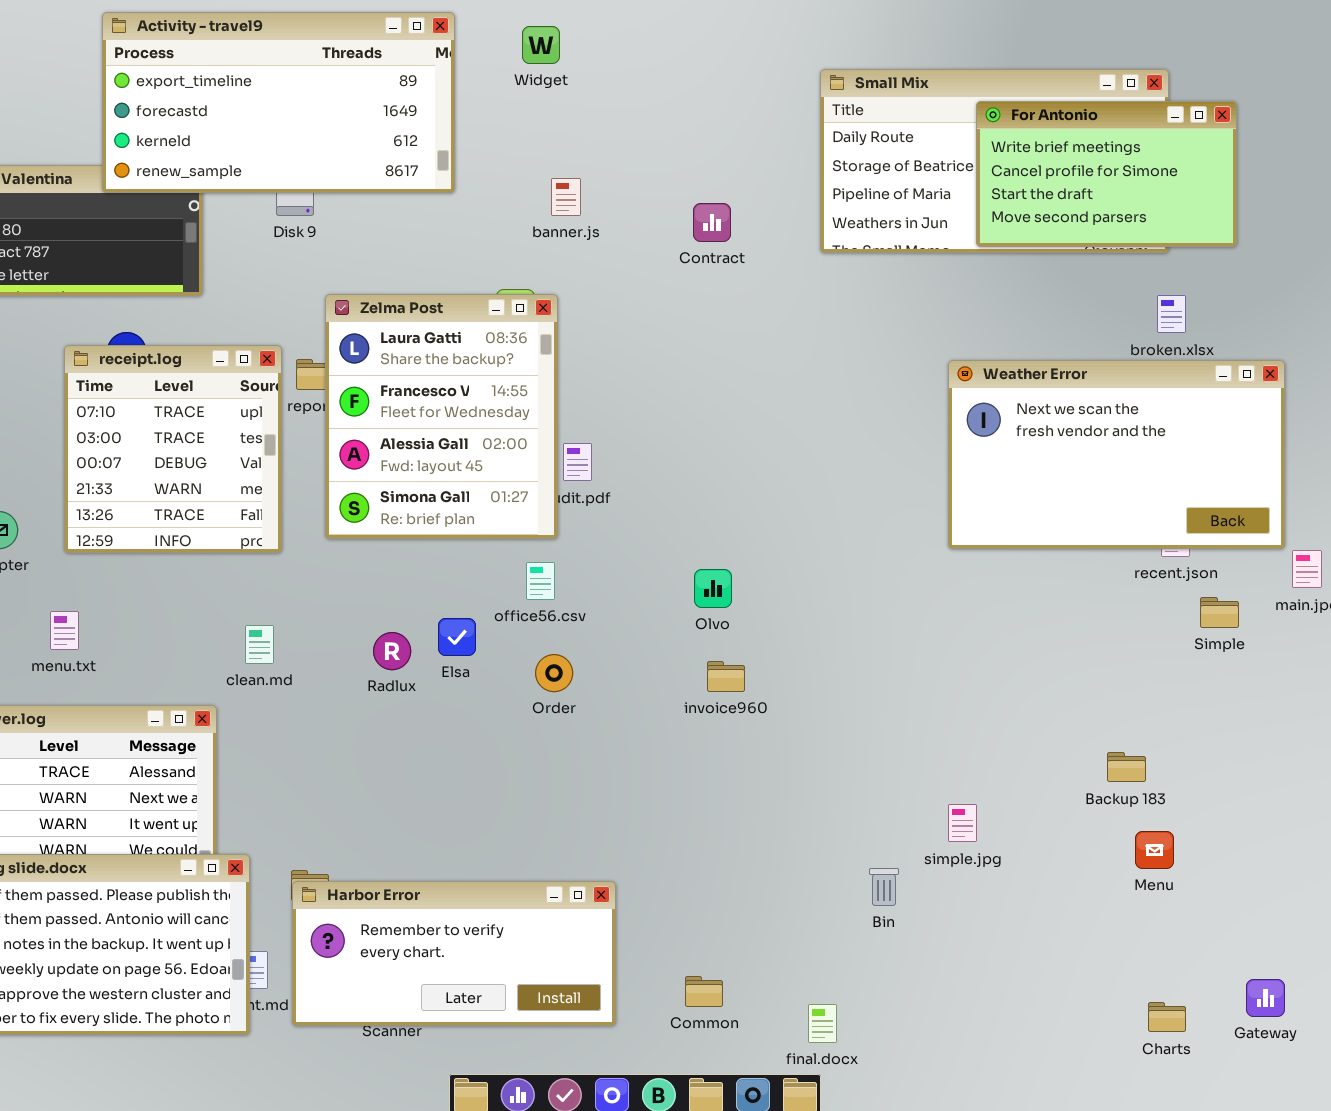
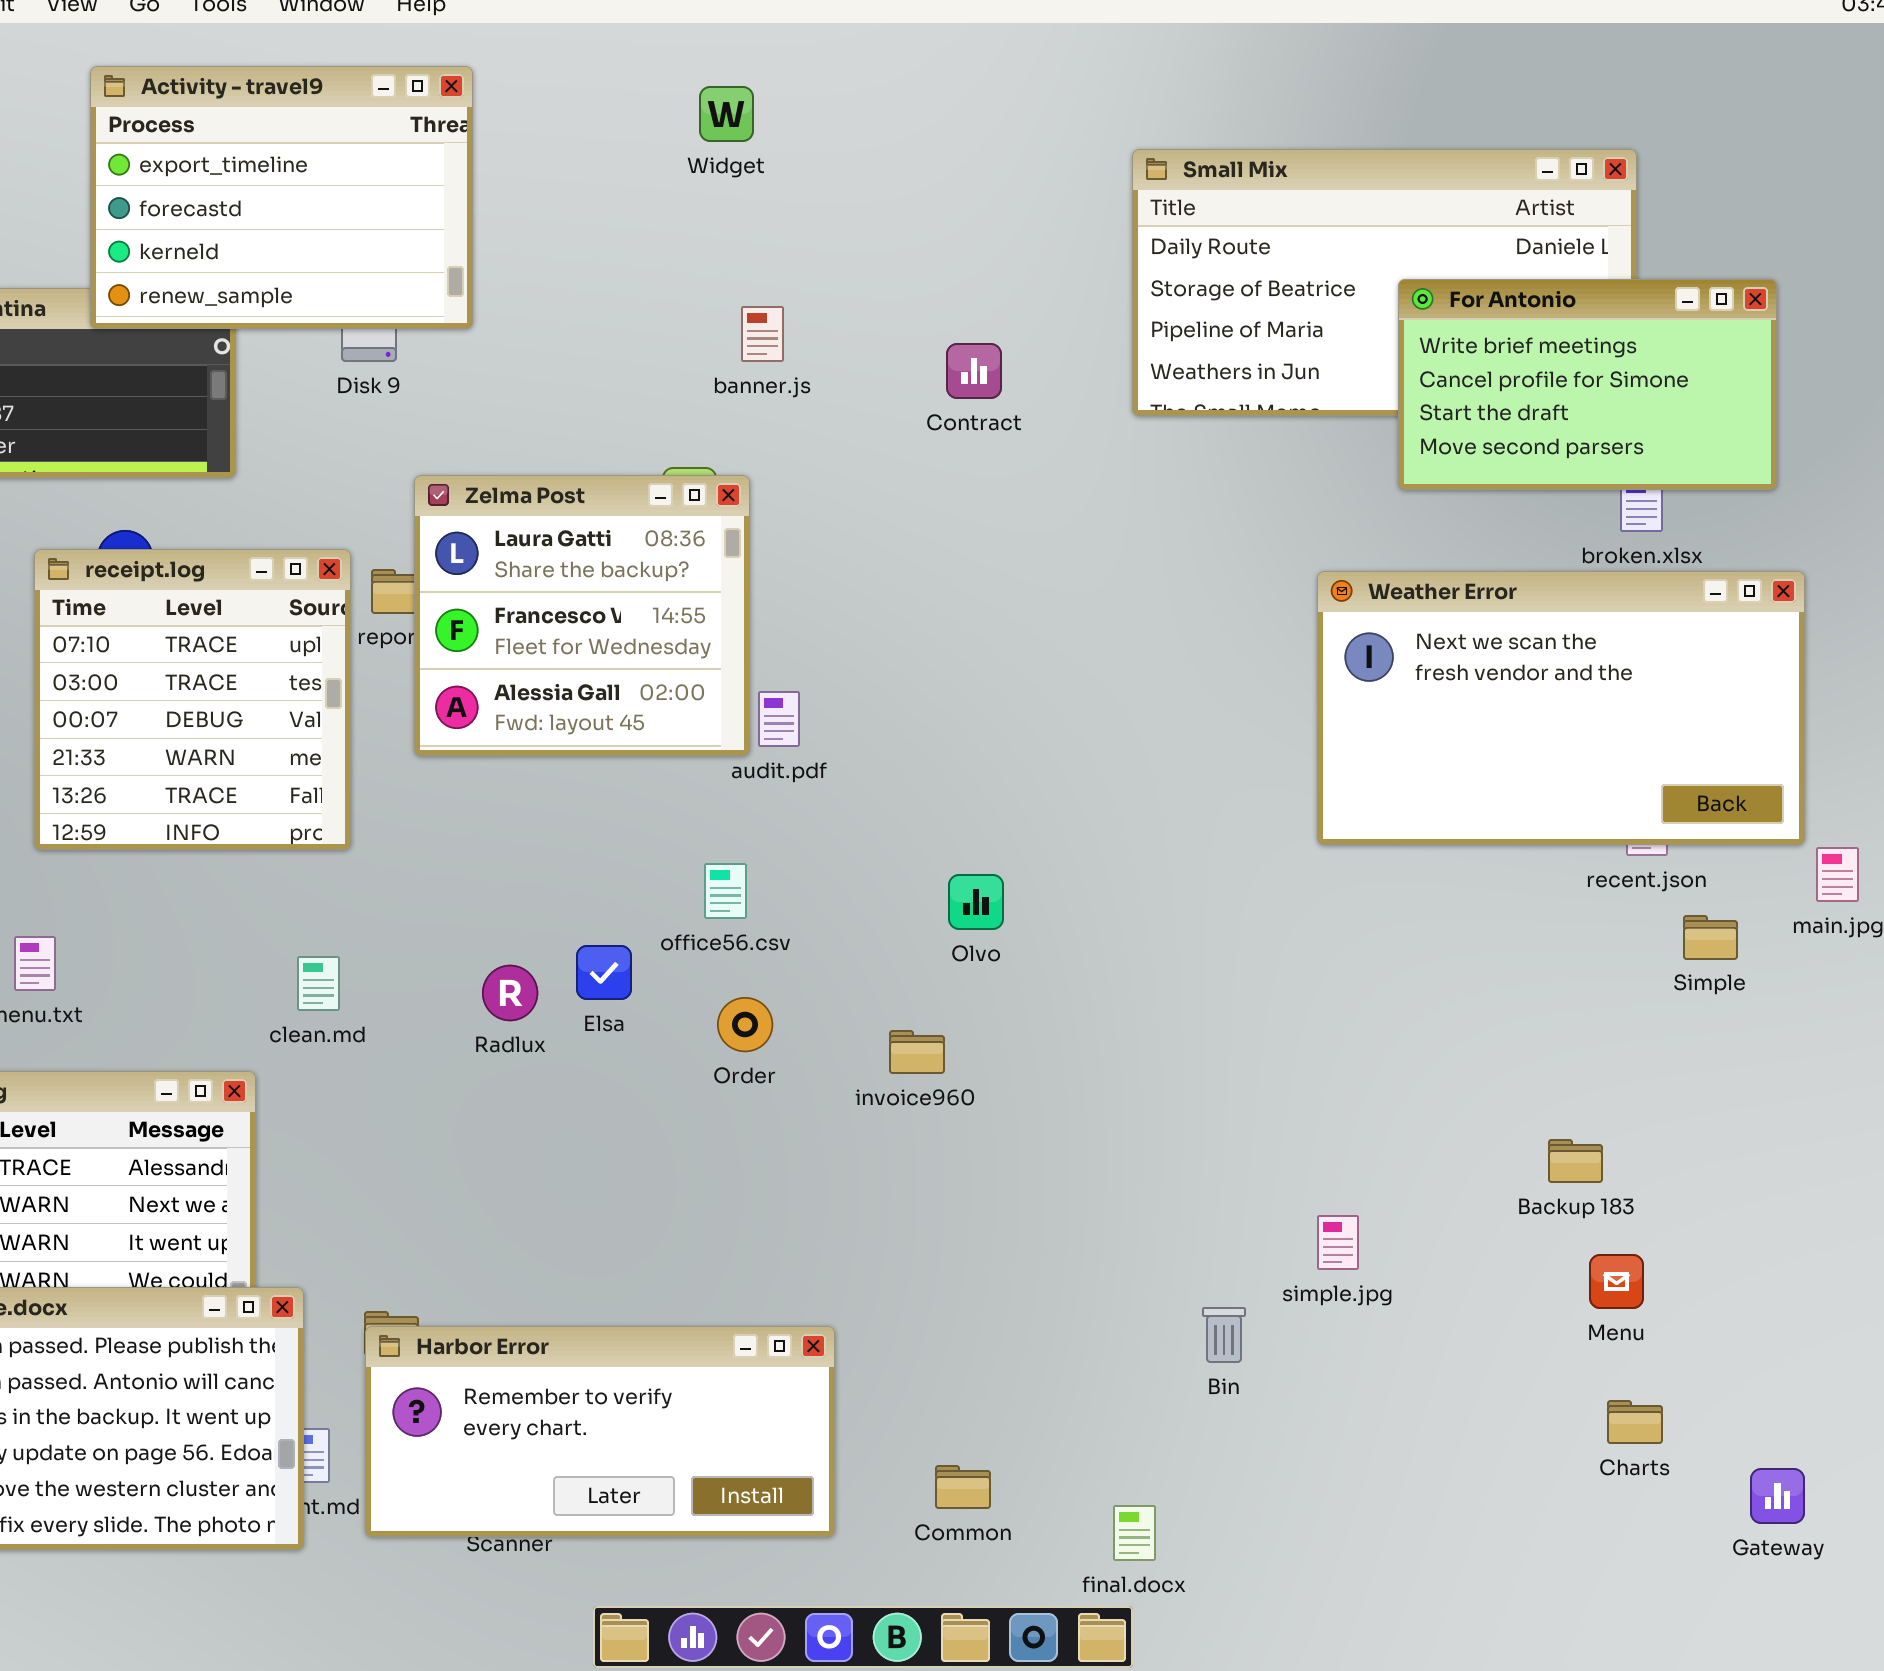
Activity - travel9: [102,12,455,193] -> [90,66,473,329], resized
For Antonio: [976,101,1237,247] -> [1398,279,1777,490], moved
Zelma Post: [325,294,558,539] -> [414,475,750,756], resized
invoice960: [707,661,745,692] -> [889,1030,945,1074], moved
Charts: [1148,1002,1186,1032] -> [1607,1400,1663,1444], moved

